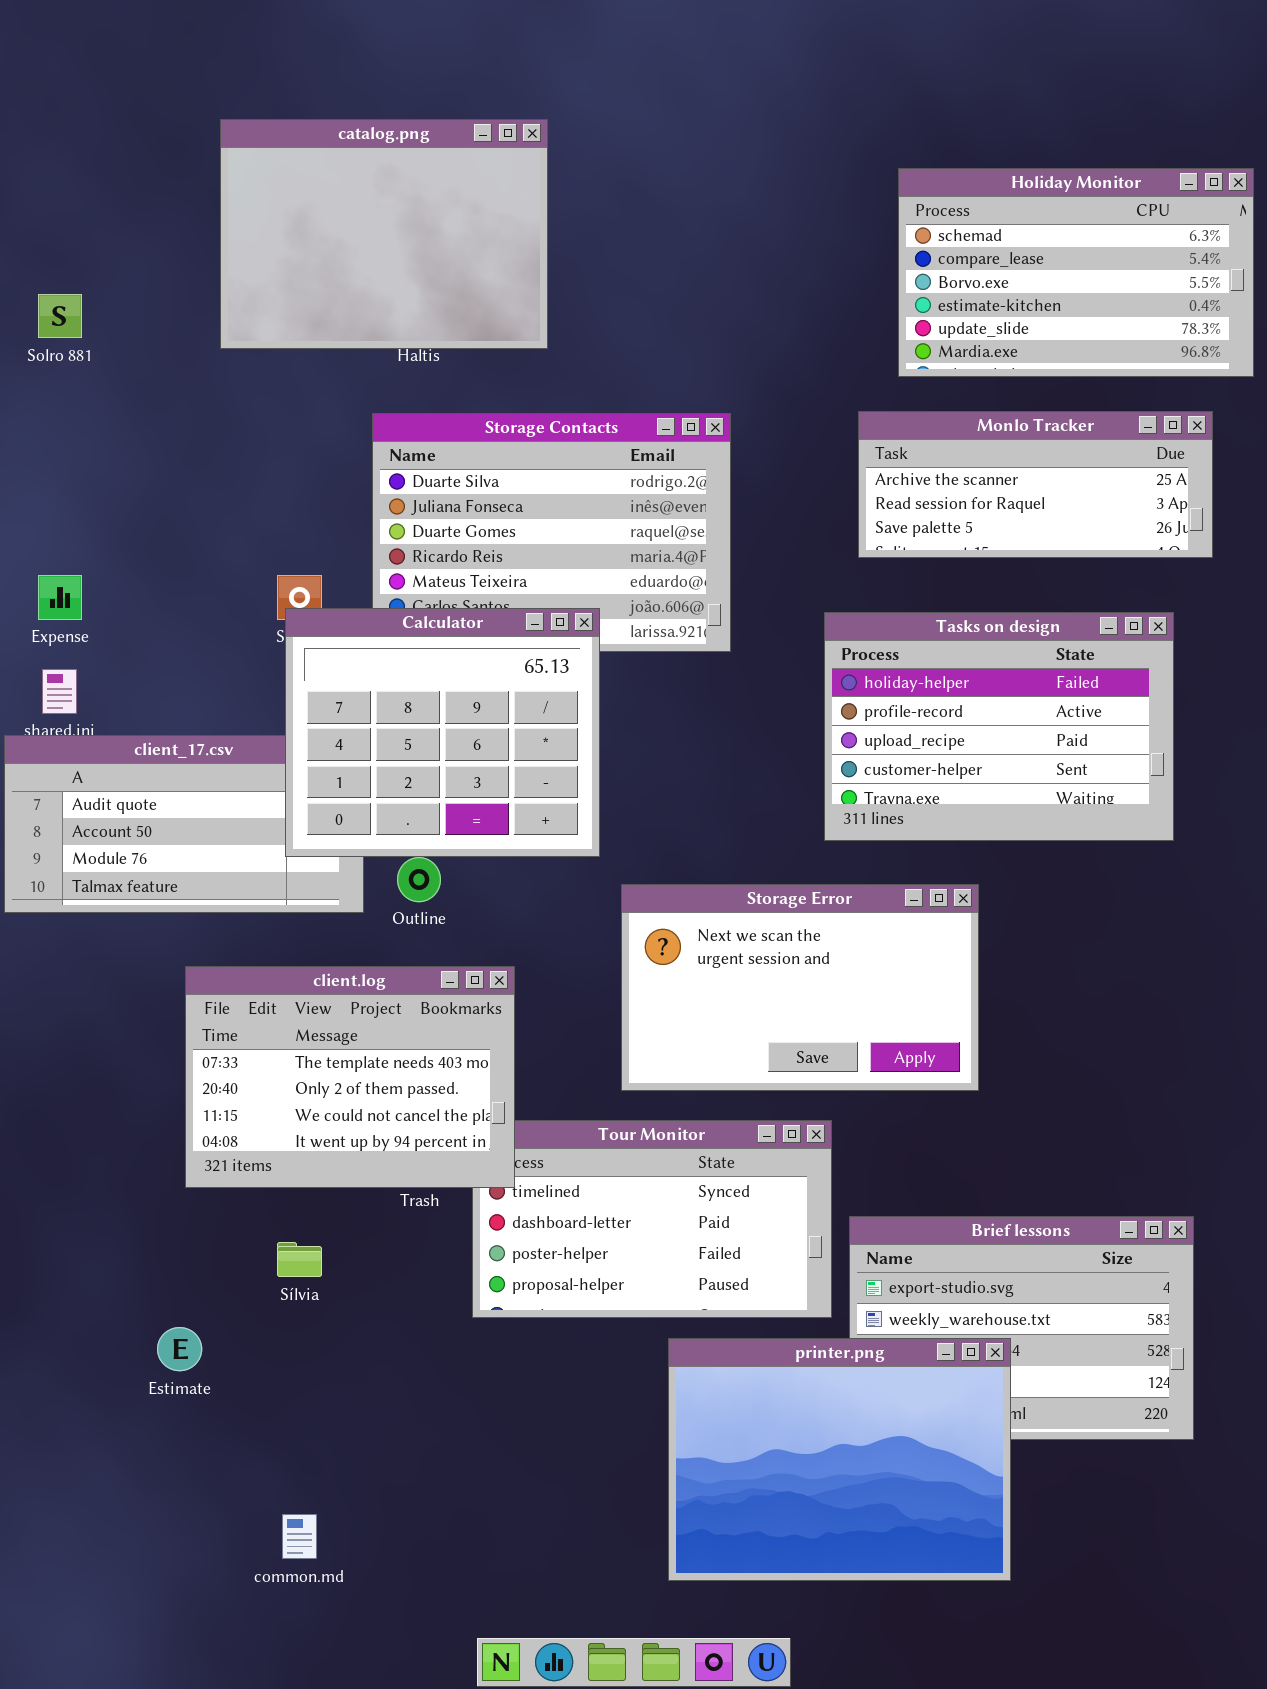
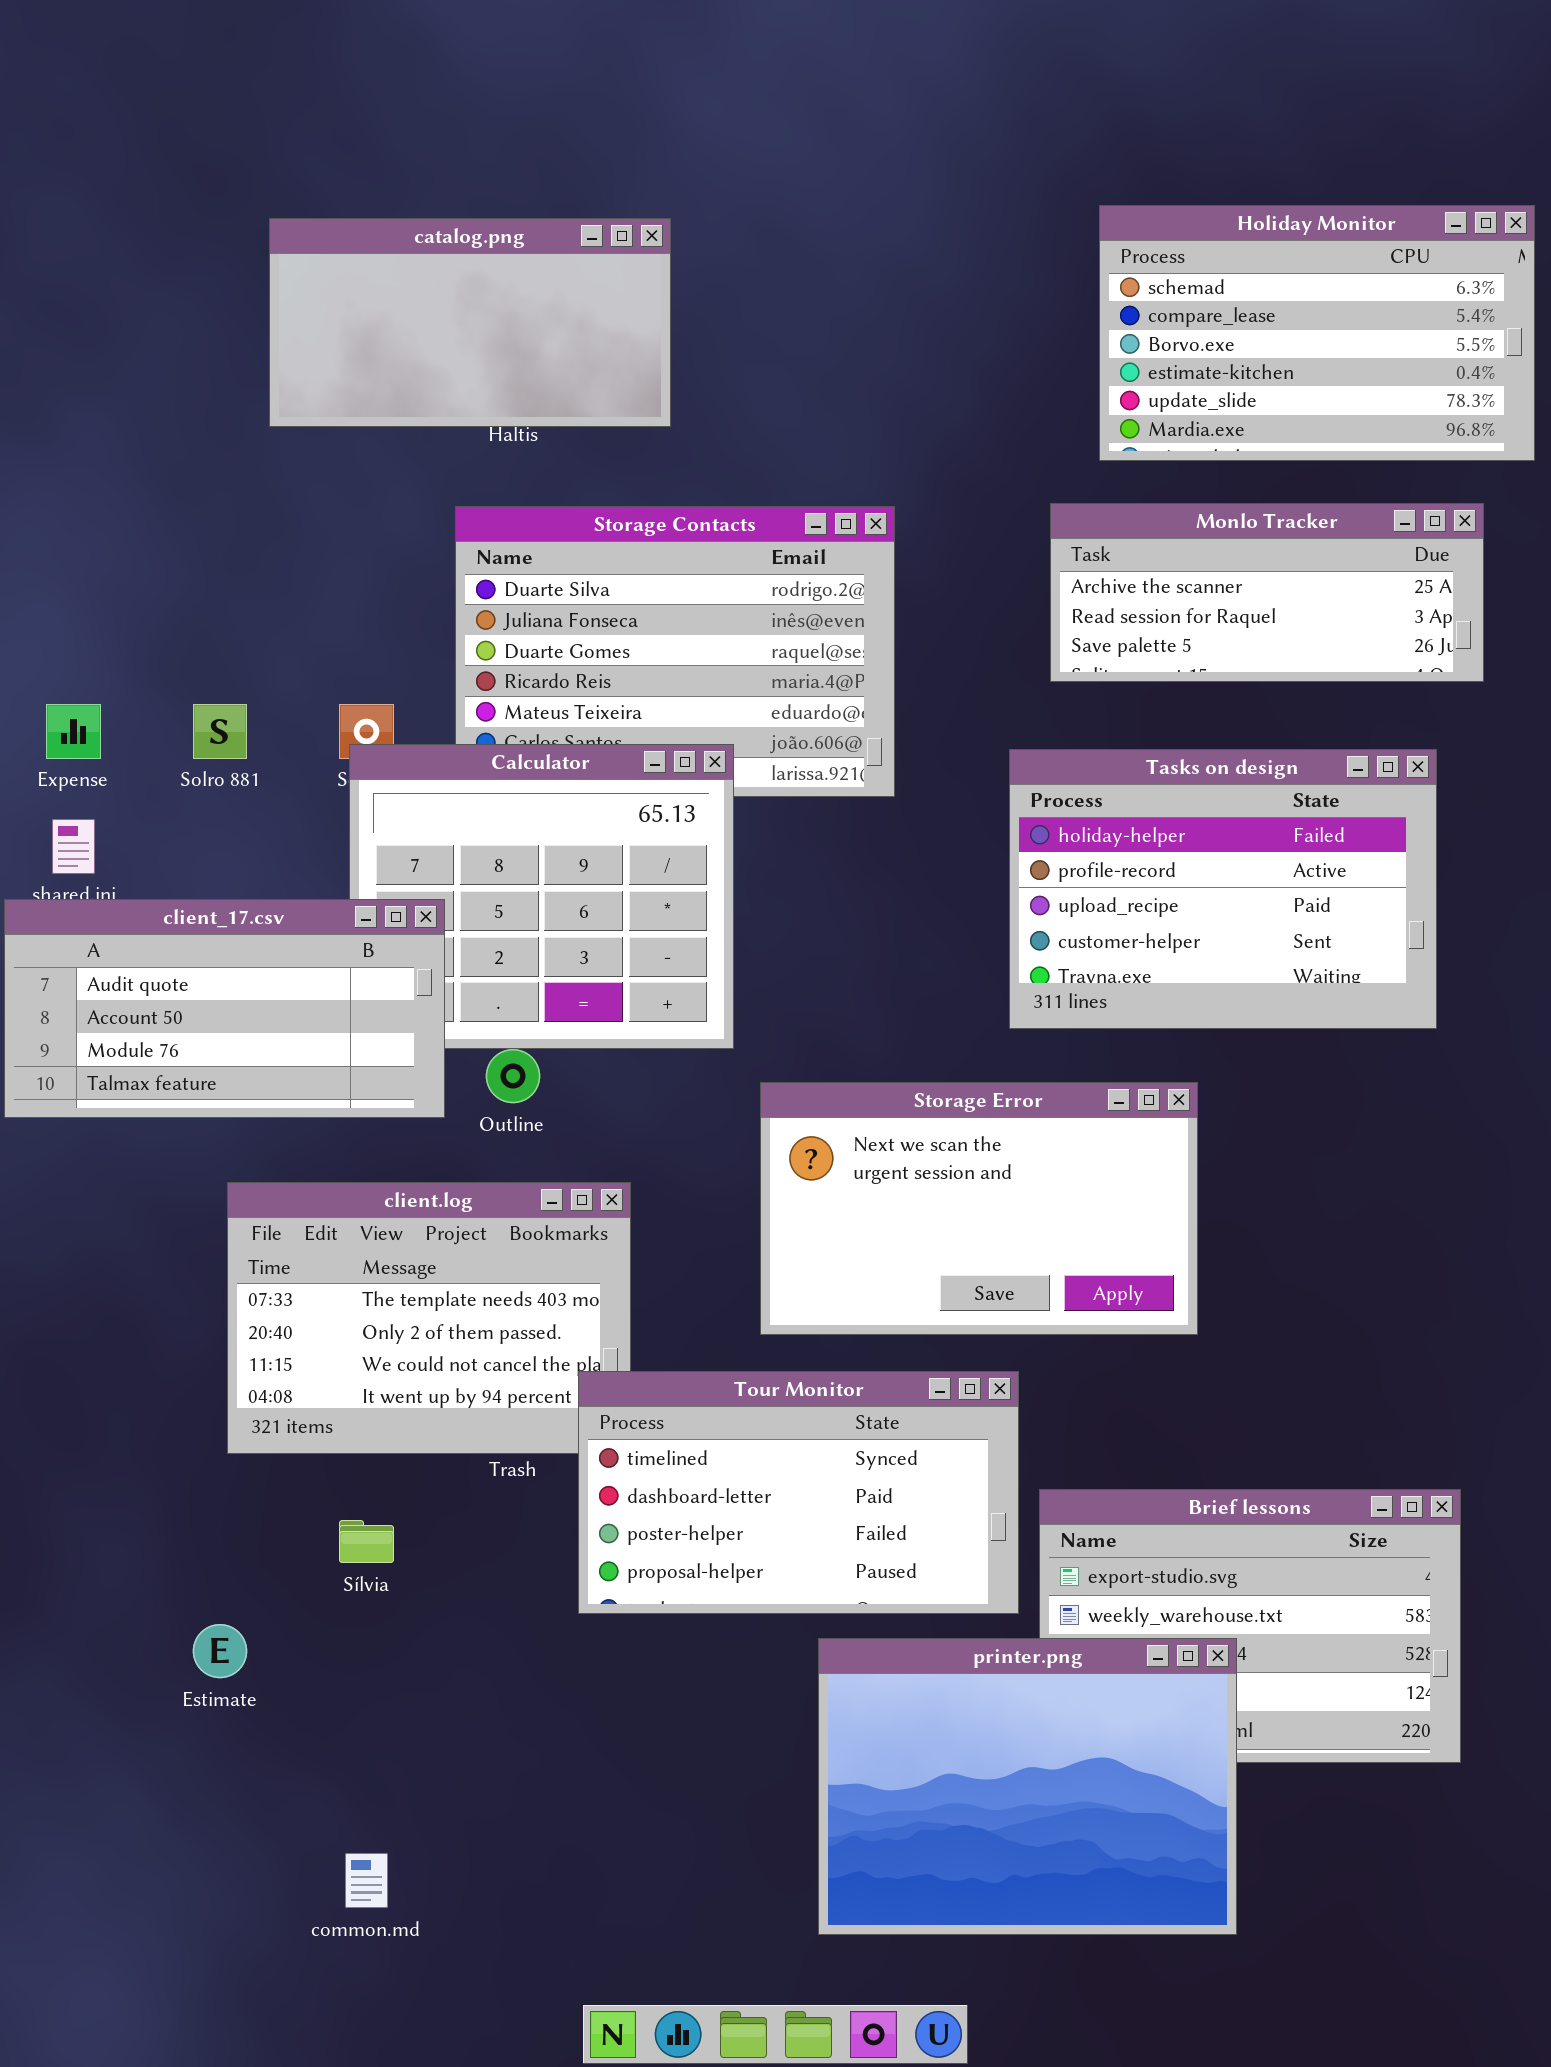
catalog.png: [220,119,548,349] -> [269,218,671,427], resized
Solro 881: [38,294,82,338] -> [193,704,247,759], moved
client_17.csv: [4,735,364,913] -> [4,899,445,1118], raised
Tour Monitor: [472,1120,832,1318] -> [578,1371,1019,1614], raised

